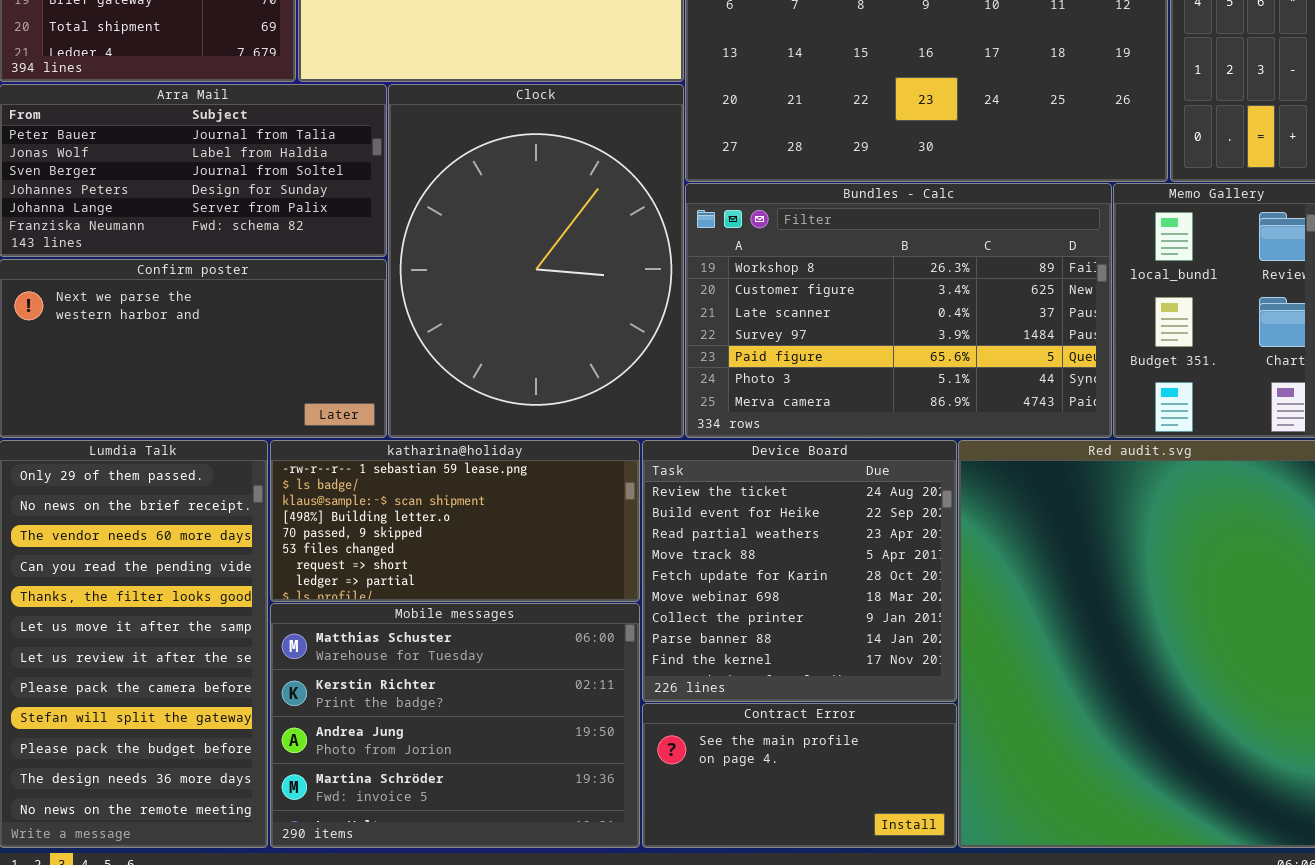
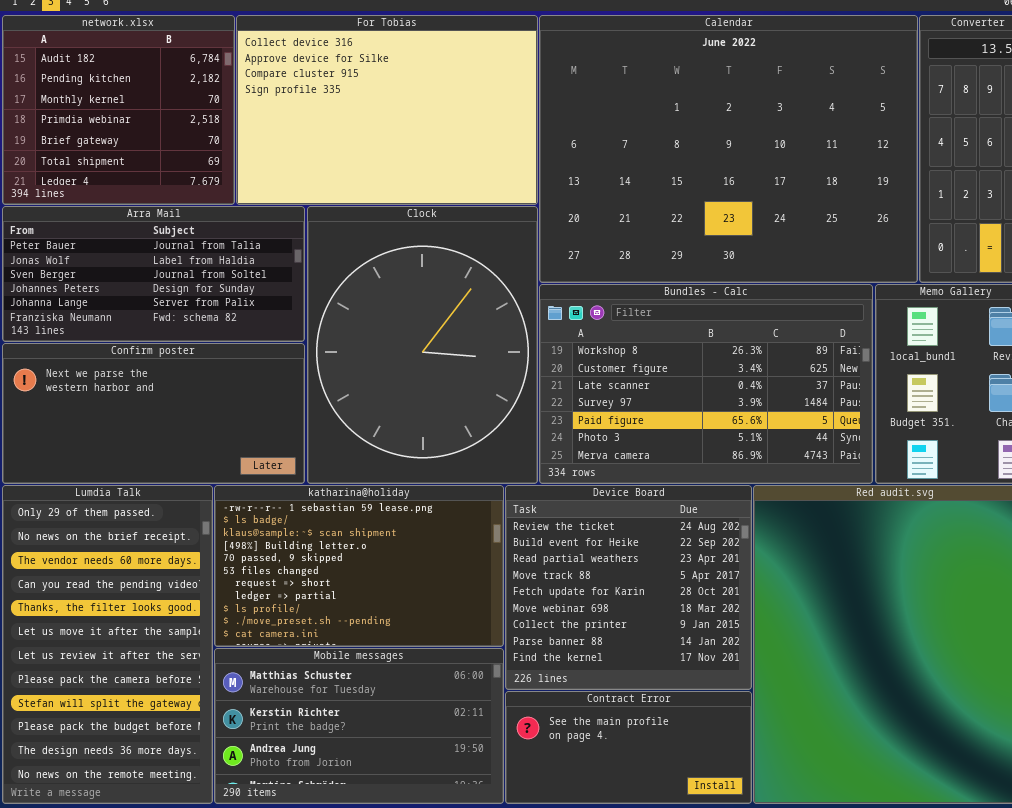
katharina@holiday: [270,440,640,602] -> [214,485,504,647], resized
Mobile messages: [270,603,640,848] -> [214,648,504,804], resized

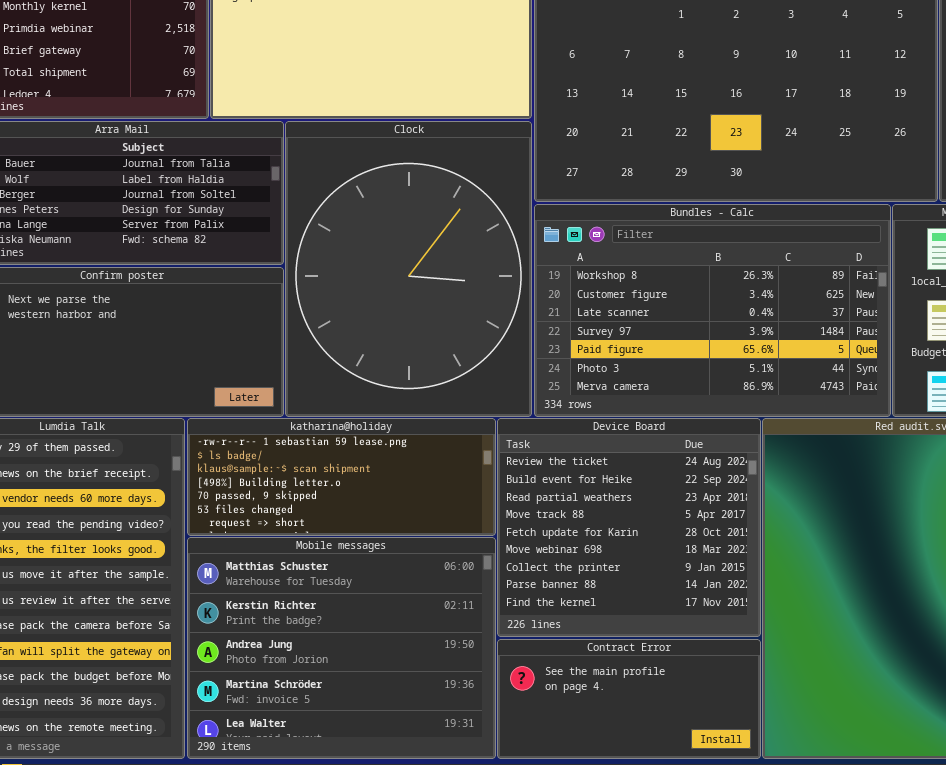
katharina@holiday: [214,485,504,647] -> [187,418,496,536], resized
Mobile messages: [214,648,504,804] -> [187,537,496,759], resized

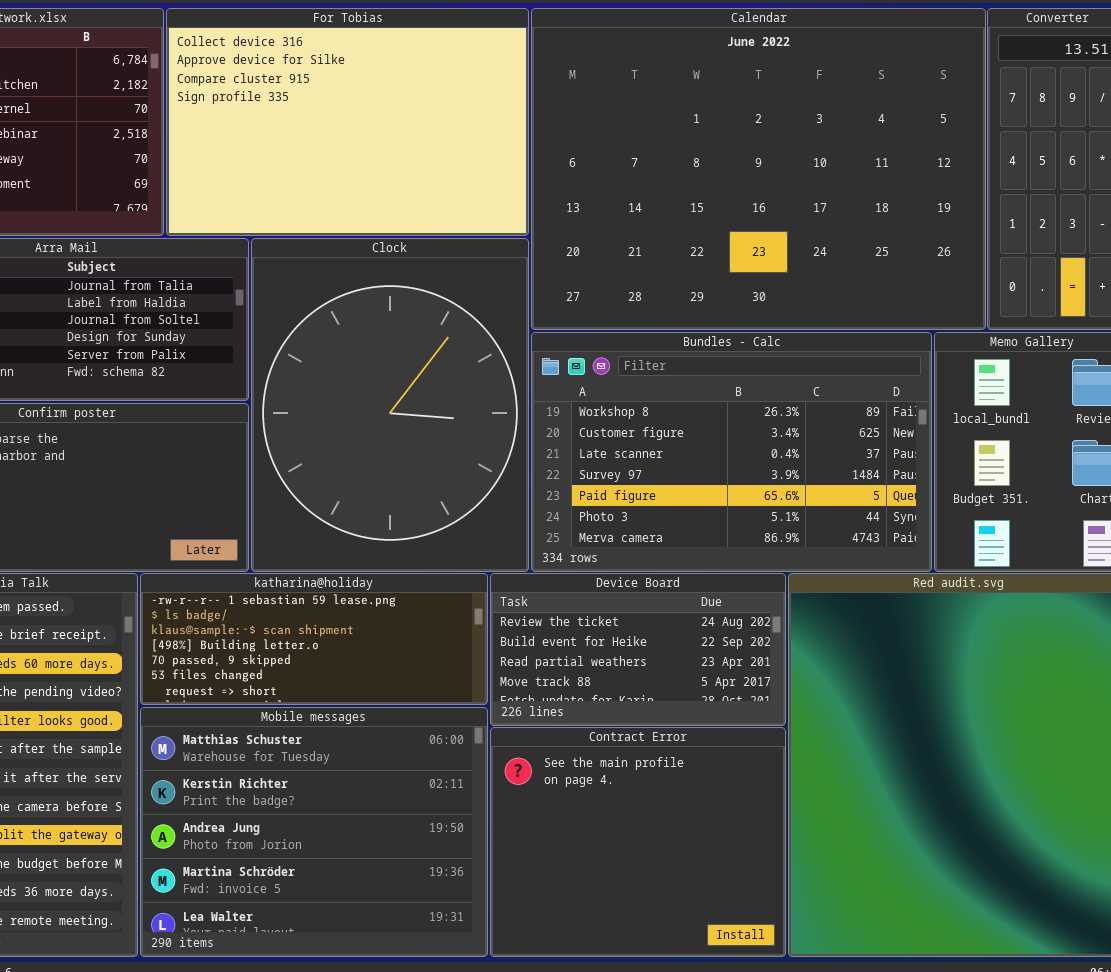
Device Board: [497,418,761,637] -> [490,573,786,726], resized
Contract Error: [497,639,761,759] -> [490,727,786,957], resized

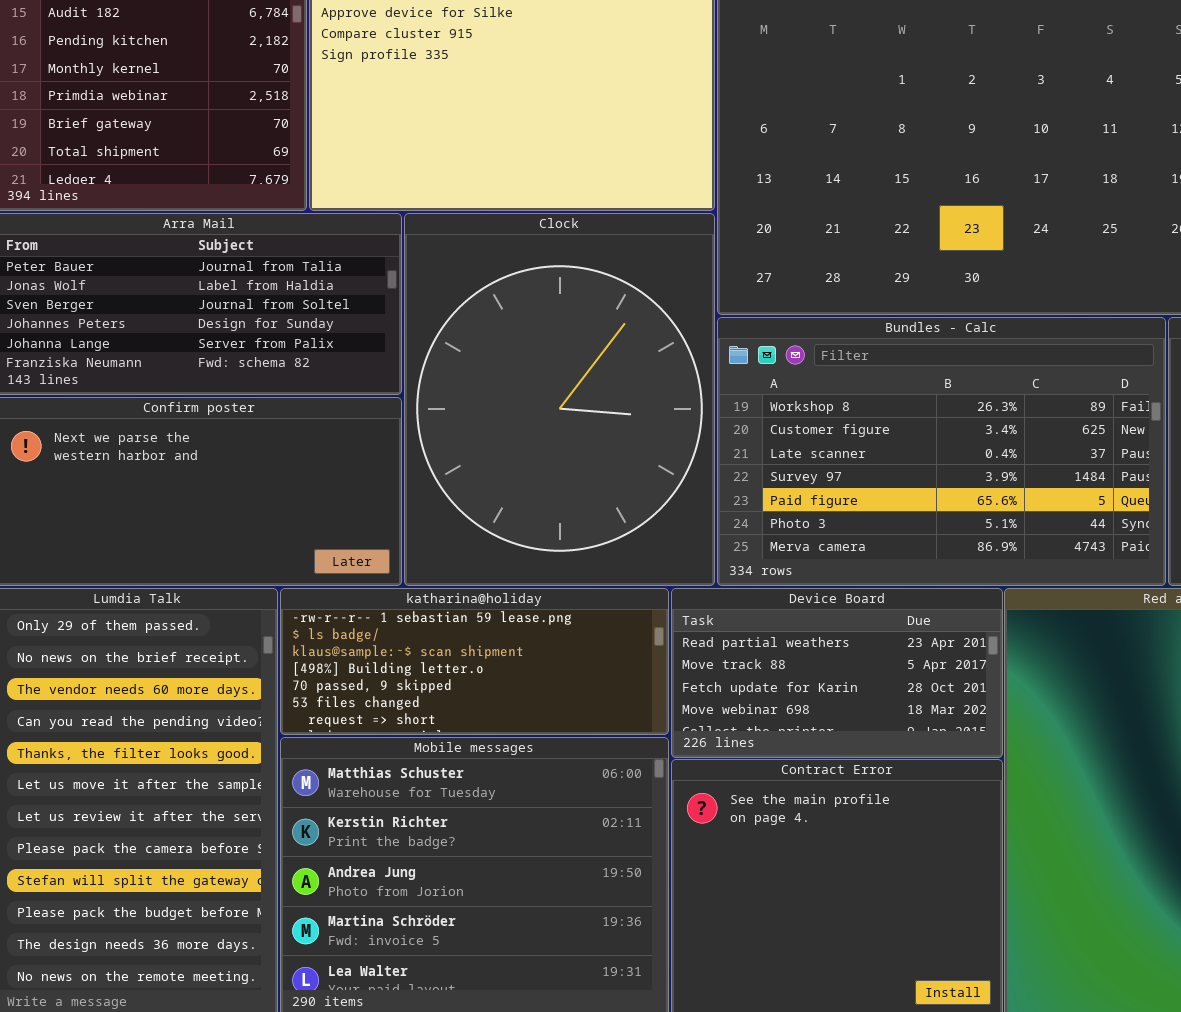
Device Board: [490,573,786,726] -> [671,588,1003,758], scrolled down 2 rows

